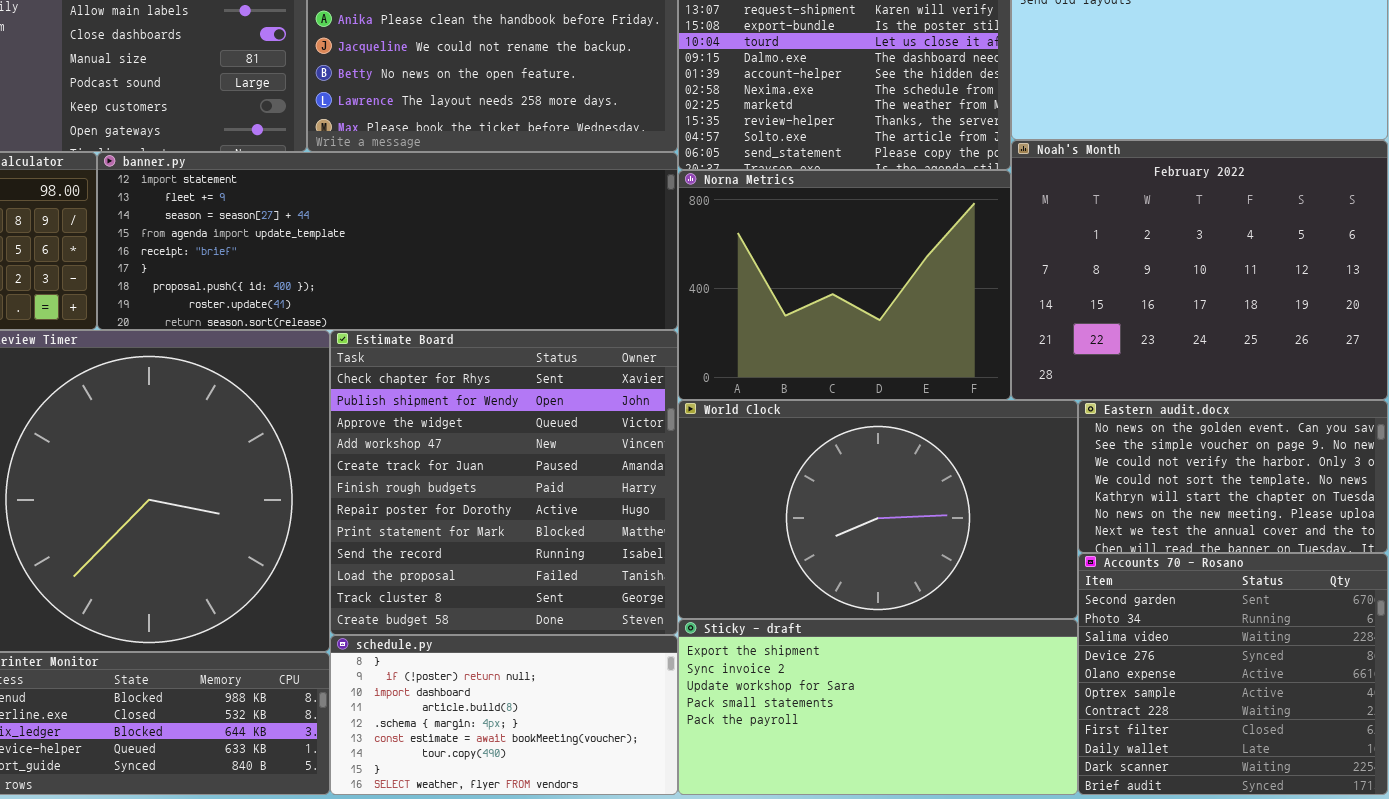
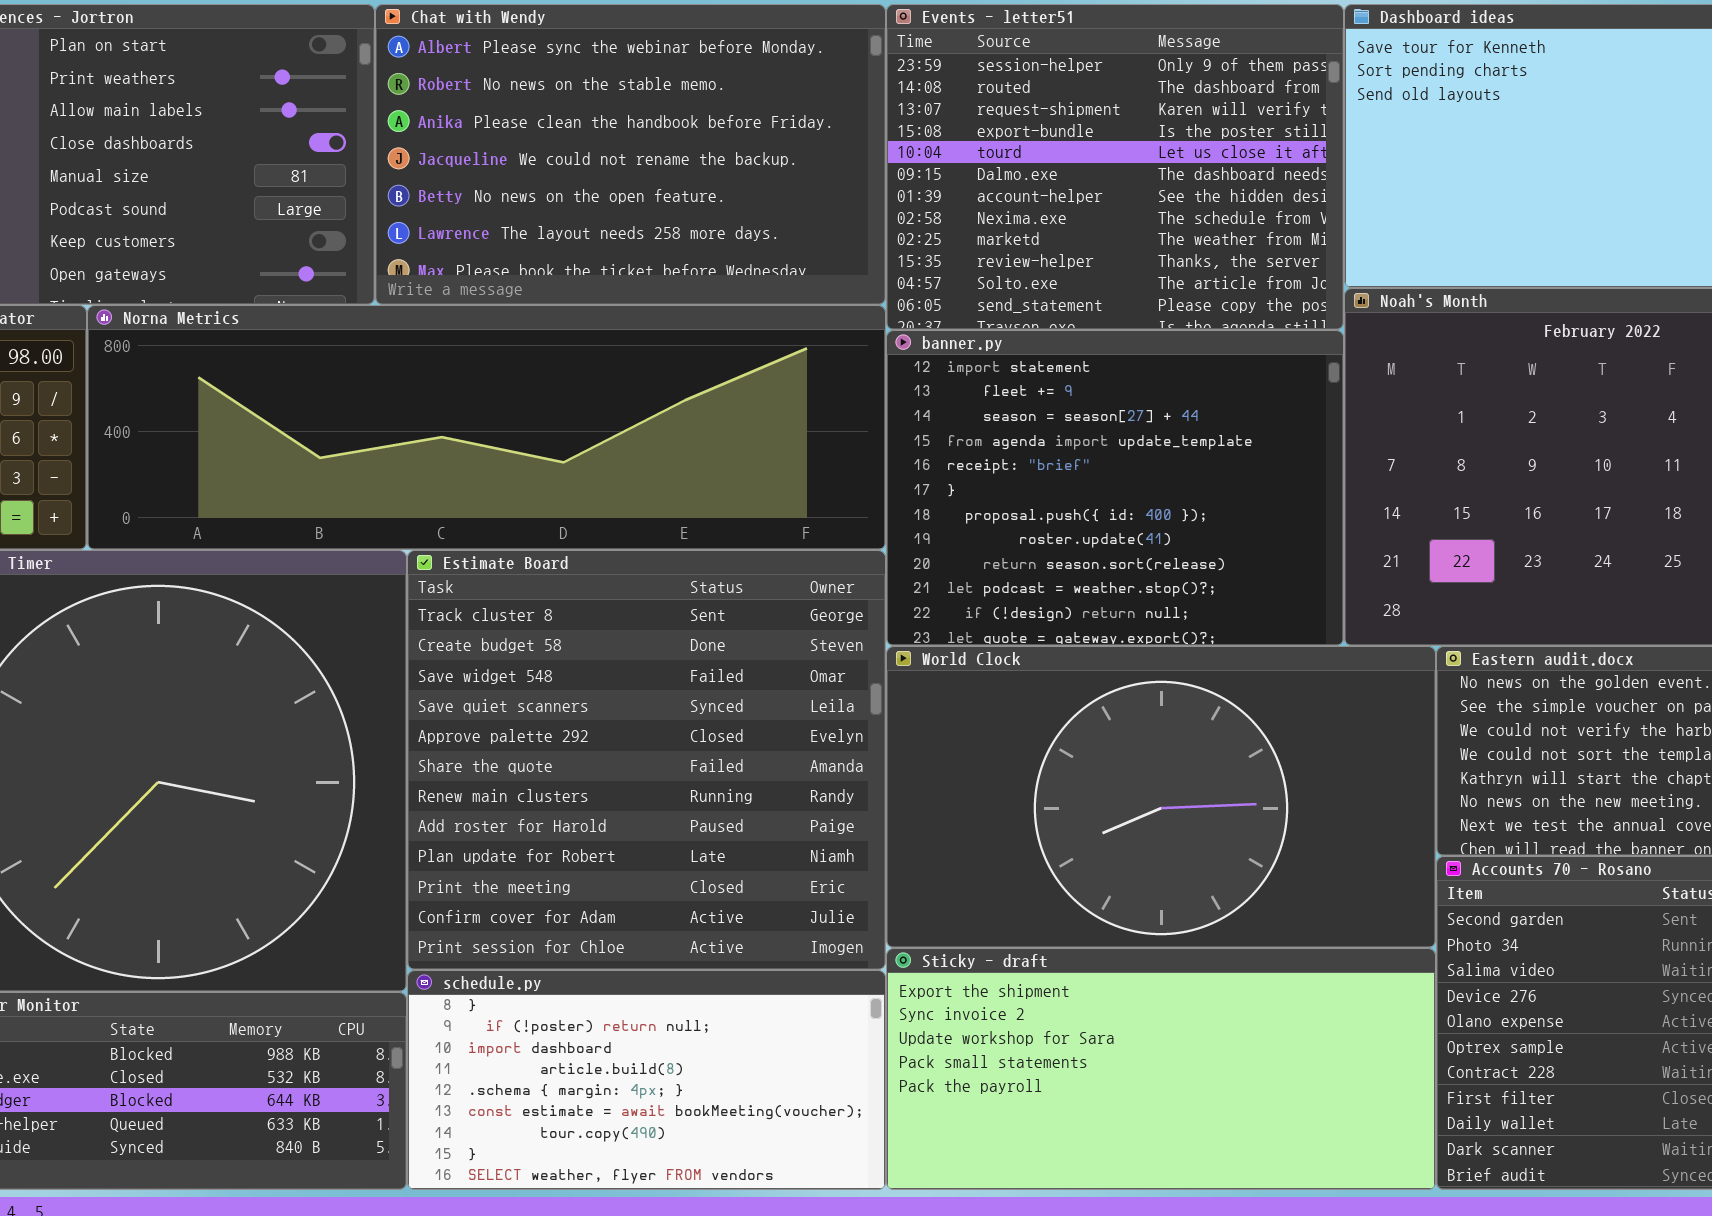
banner.py: [97,152,678,330] -> [886,330,1344,646], moved, resized
Norna Metrics: [678,170,1011,400] -> [87,305,886,550], moved, resized
Estimate Board: [330,330,678,635] -> [407,550,886,970], scrolled down 10 rows

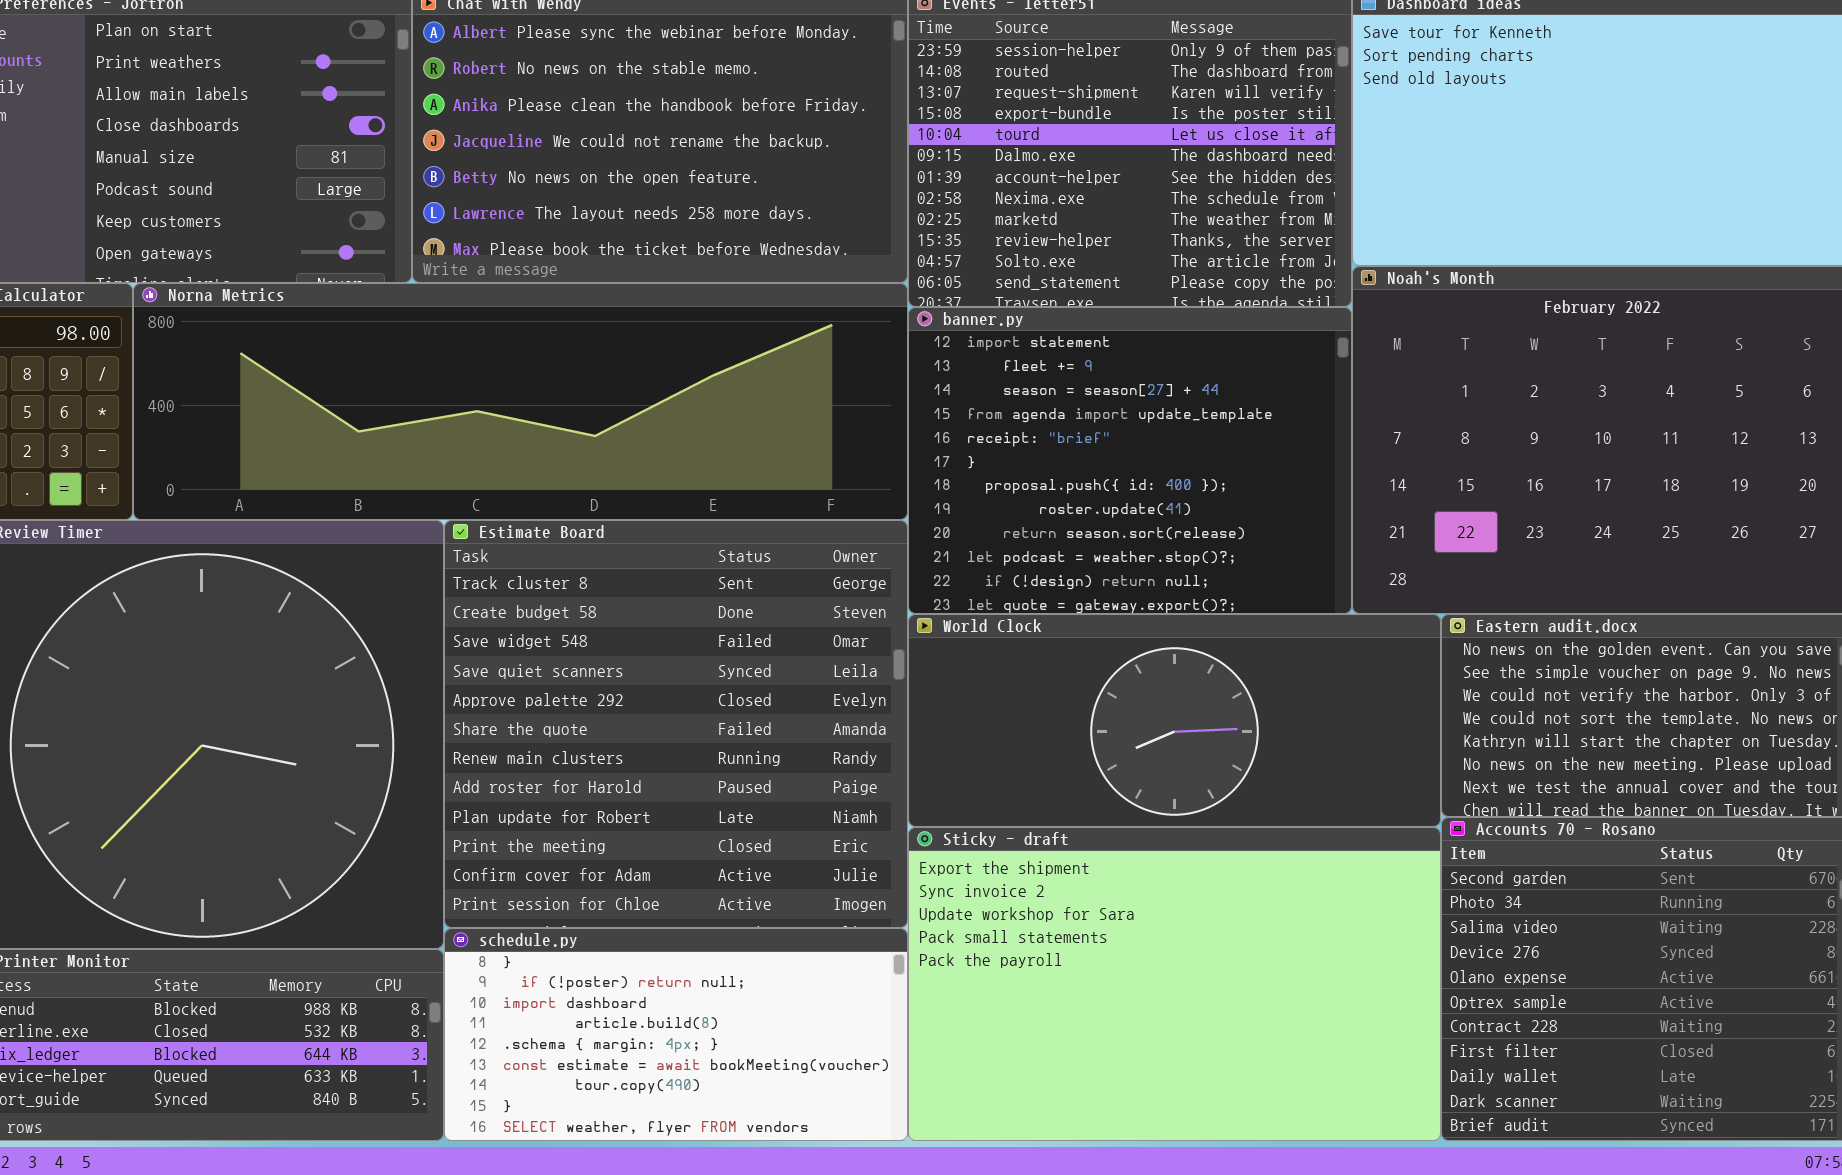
World Clock: [886,646,1436,948] -> [908,614,1441,827], resized
Sticky - draft: [886,948,1436,1190] -> [908,827,1441,1141], resized

